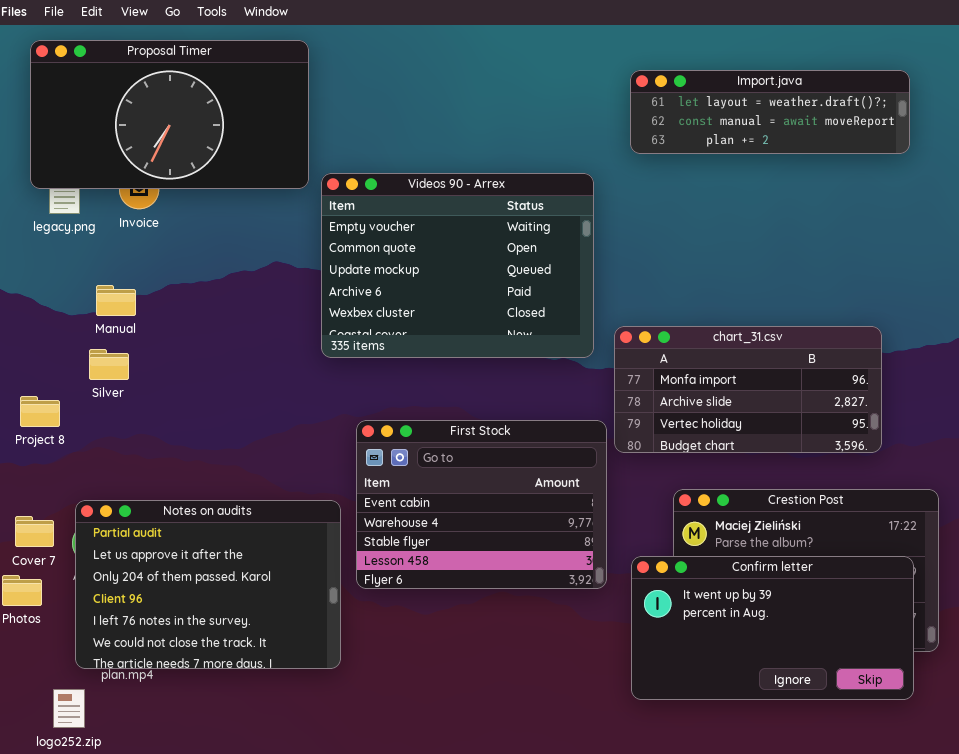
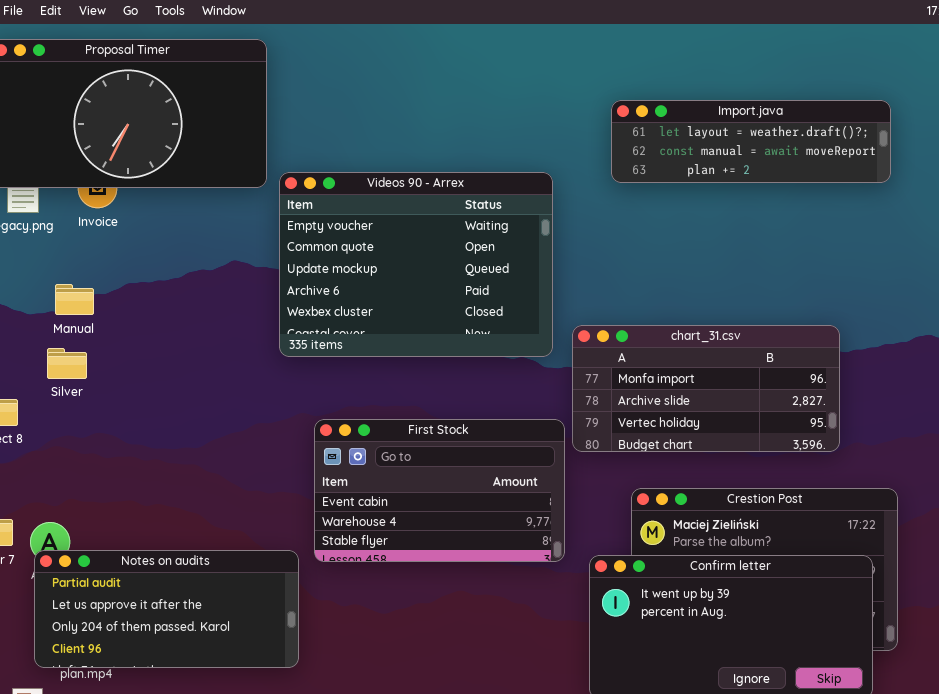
Import.java: [630,70,910,154] -> [611,100,891,183], moved
First Stock: [356,420,607,589] -> [314,419,565,562], resized
Notes on audits: [75,500,341,669] -> [34,550,299,668], resized

